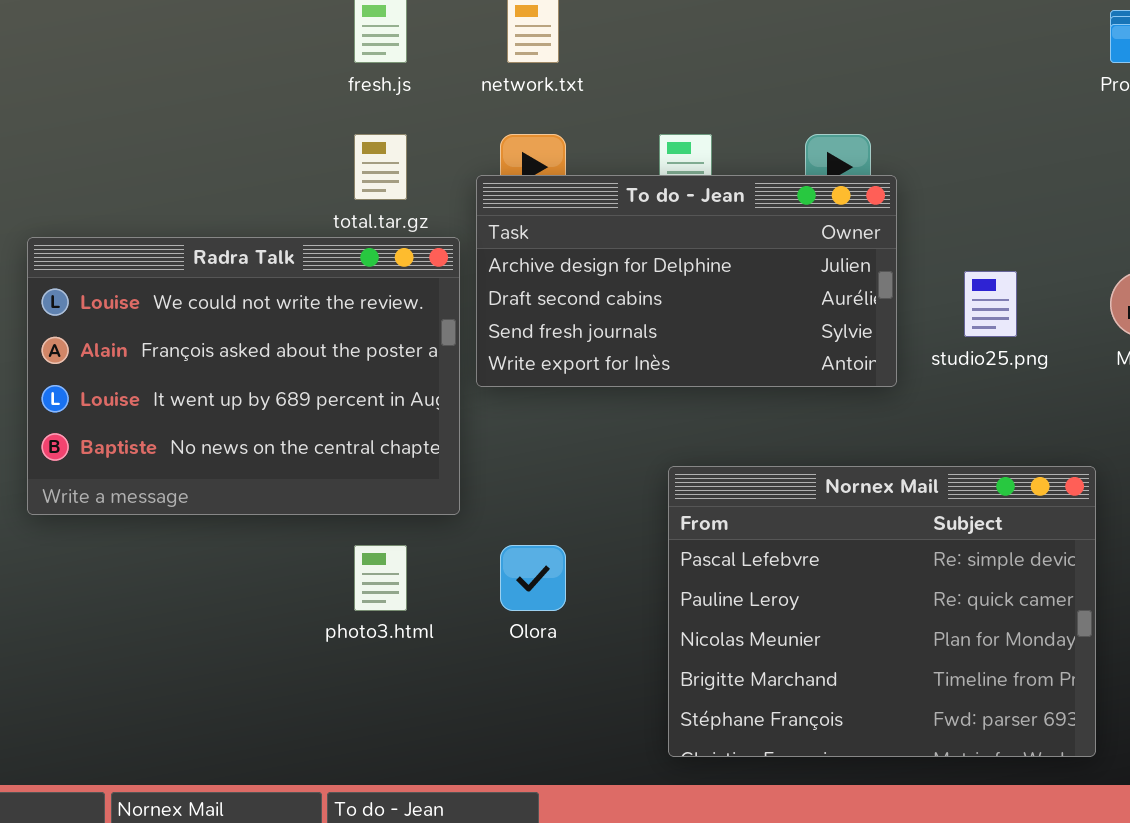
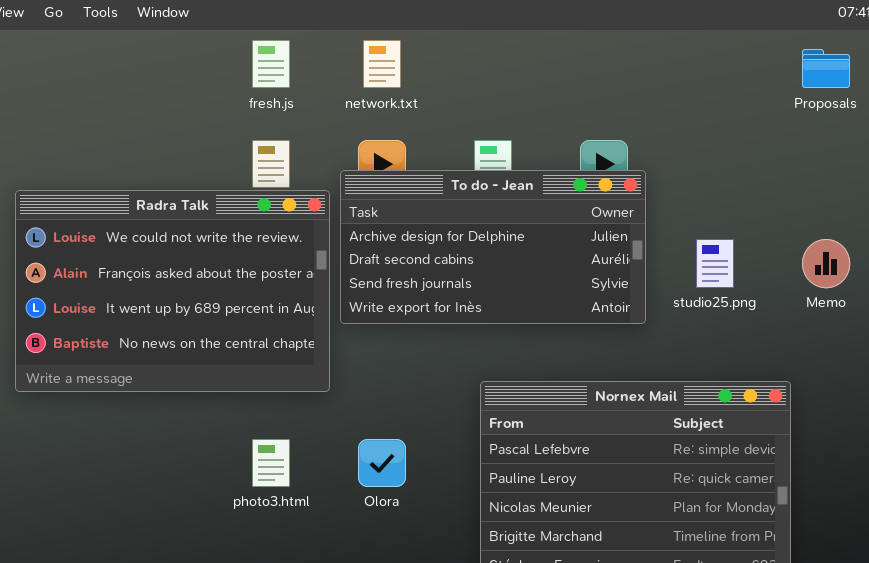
Radra Talk: [27,237,460,515] -> [15,190,330,392], moved

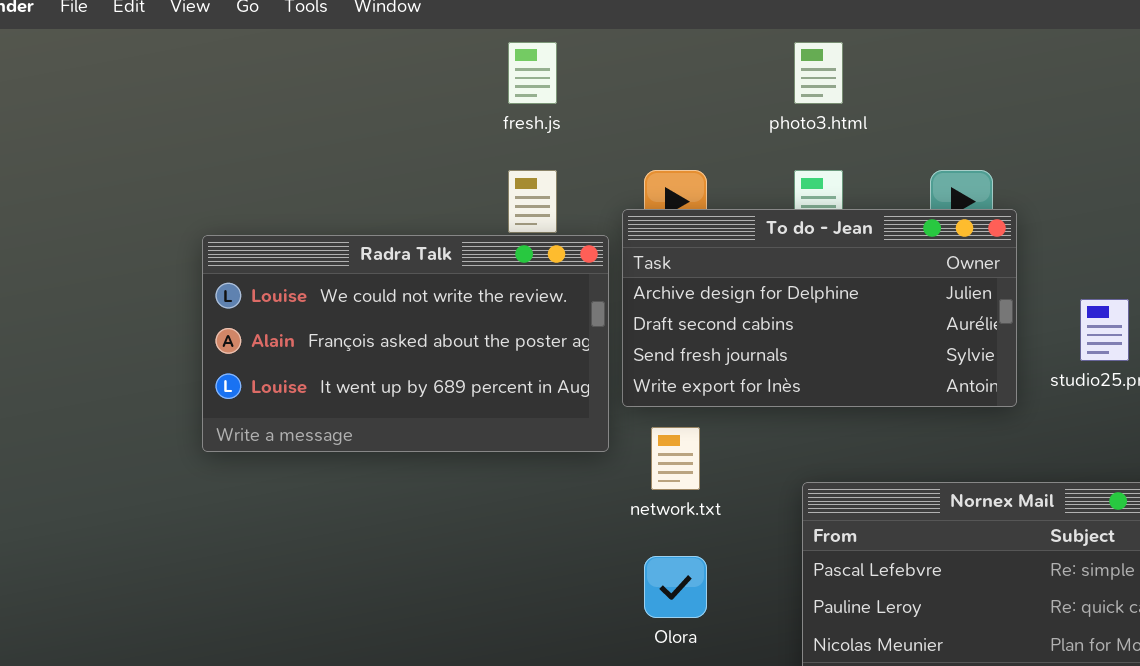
network.txt: [363,40,401,88] -> [651,427,700,490], moved
Radra Talk: [15,190,330,392] -> [202,235,609,452], resized
photo3.html: [252,439,290,487] -> [794,42,843,104], moved

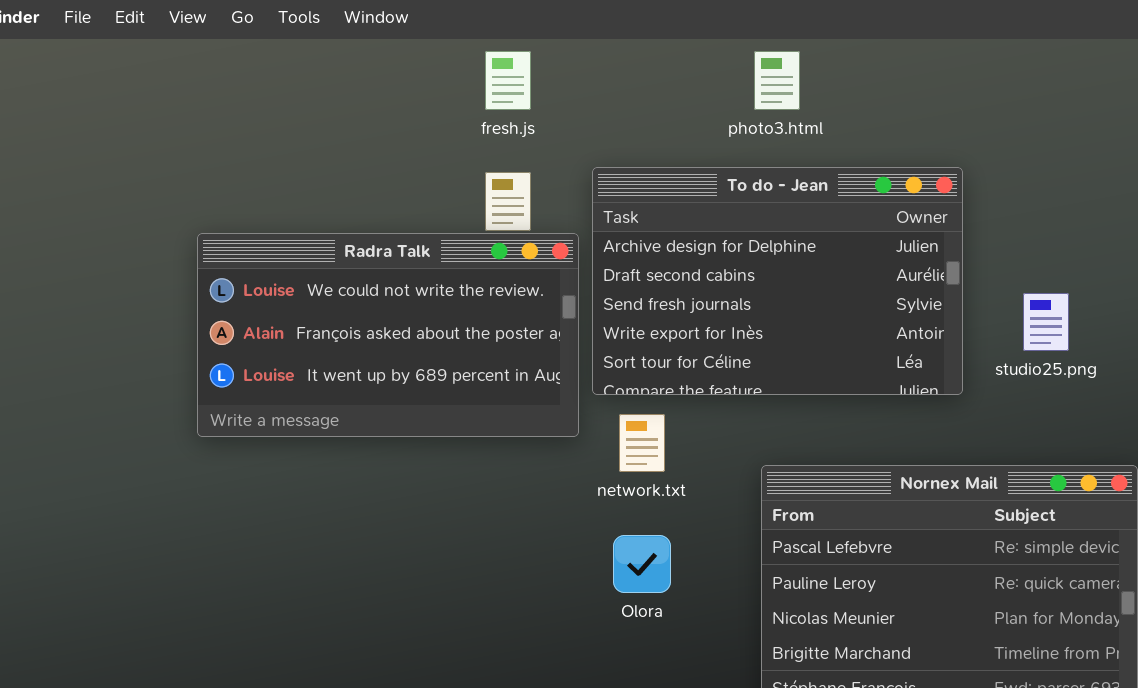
To do - Jean: [622,209,1017,407] -> [592,167,963,395], resized

